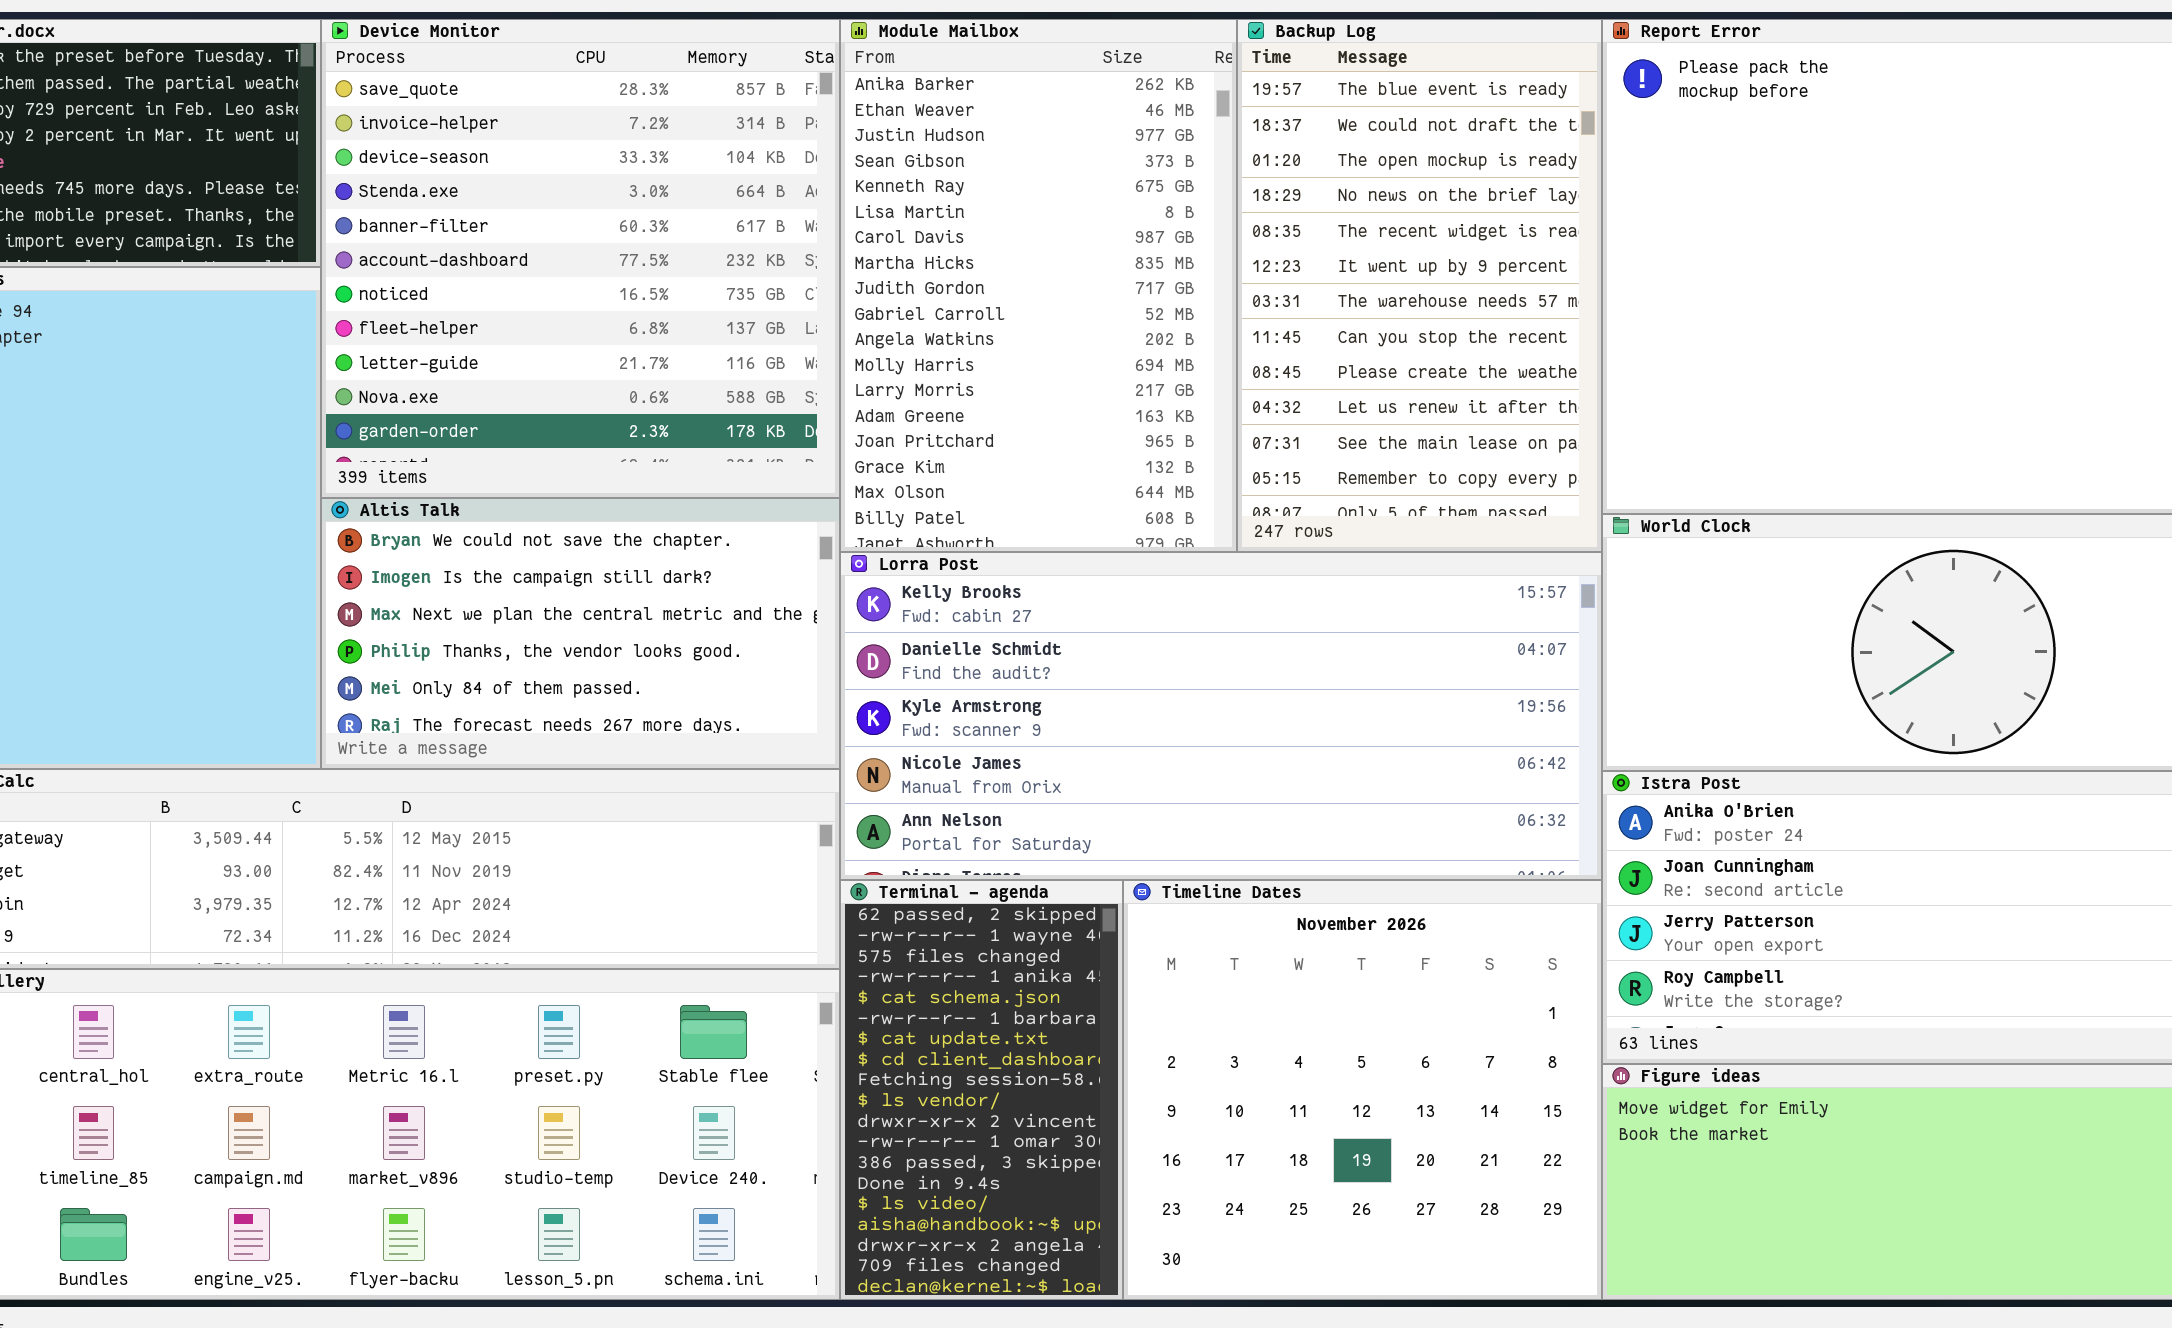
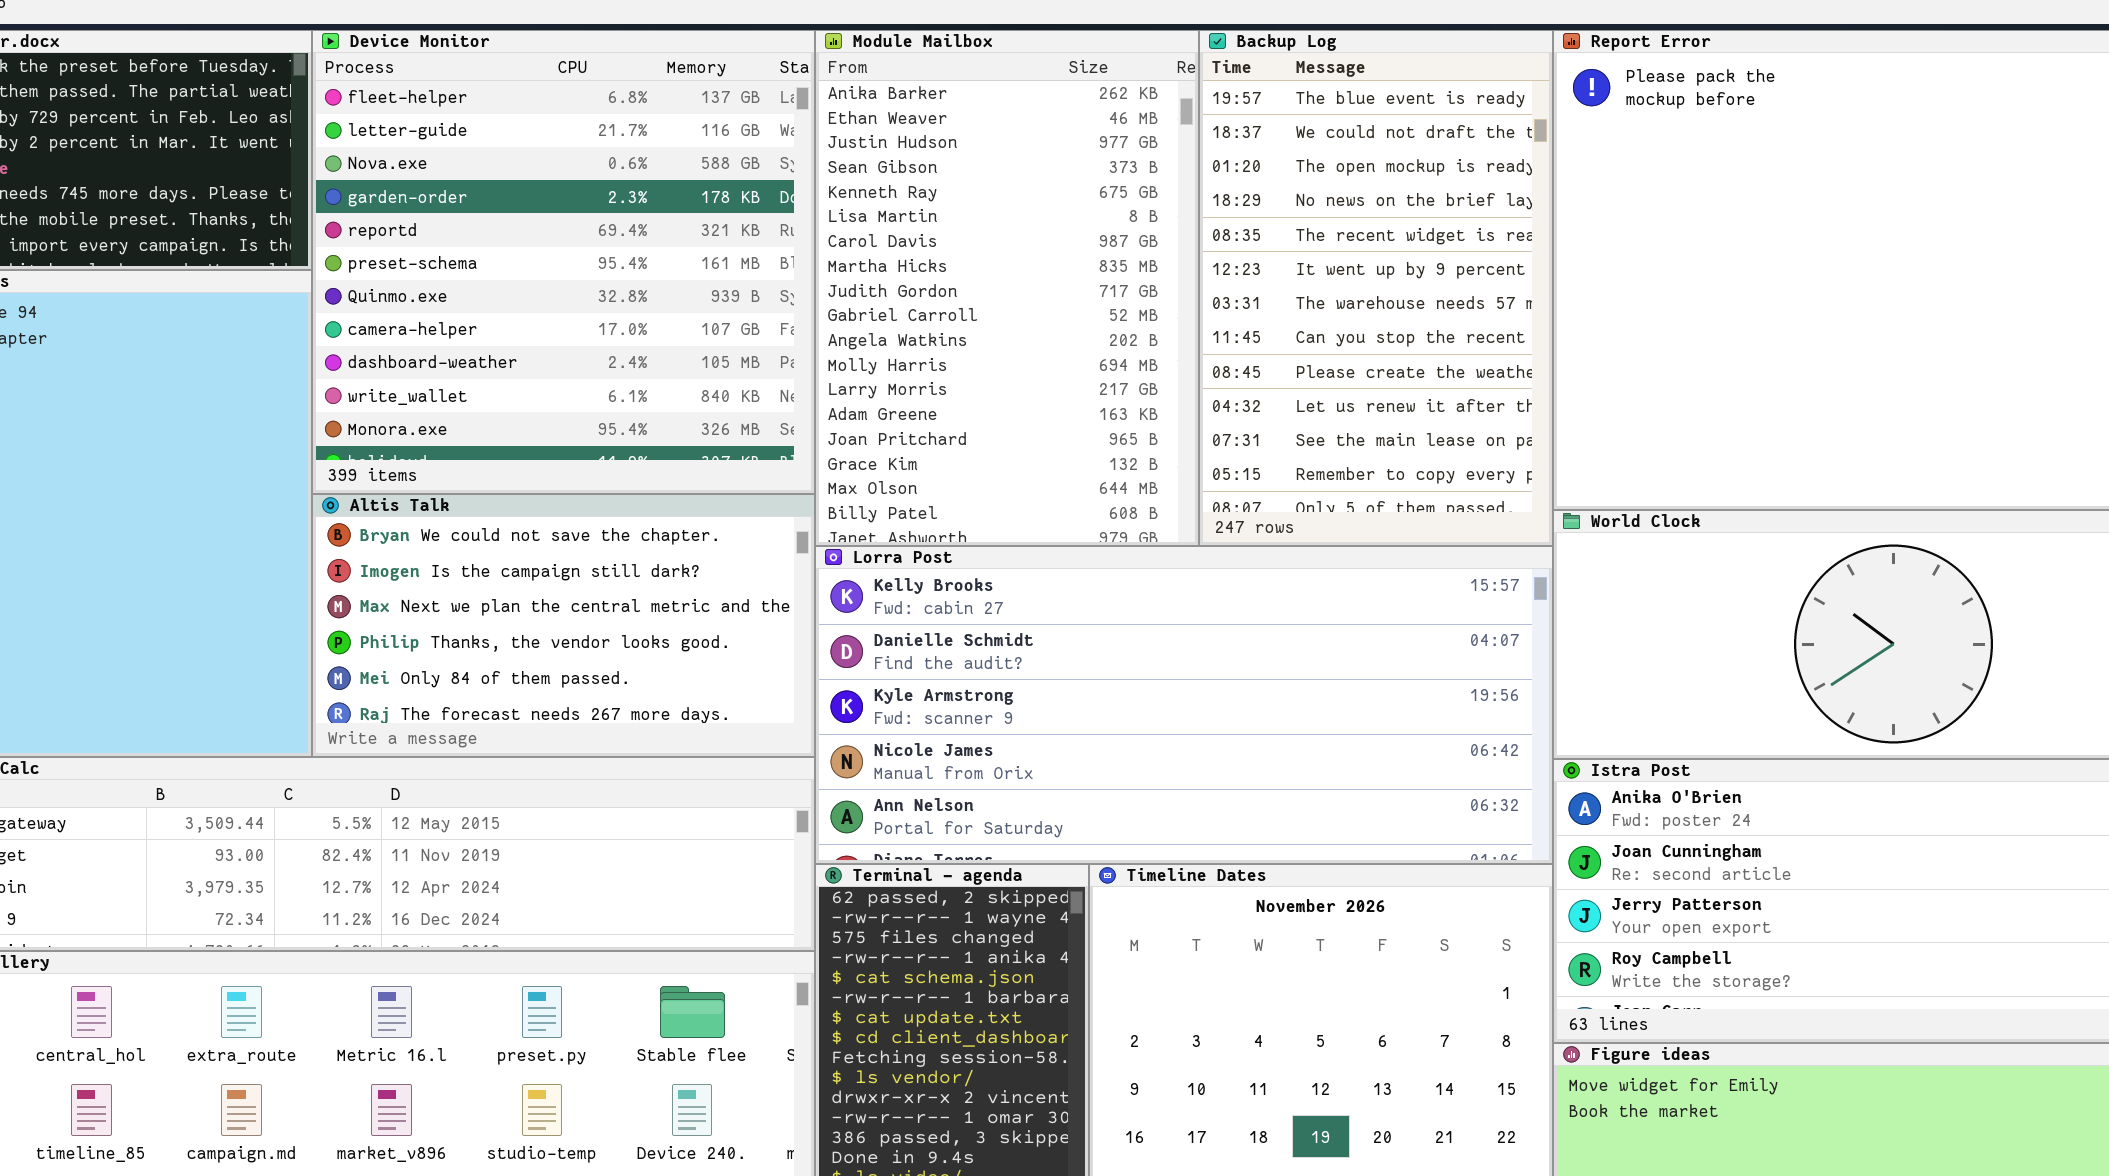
Device Monitor: [321,19,840,498] -> [312,30,815,494], scrolled down 7 rows

